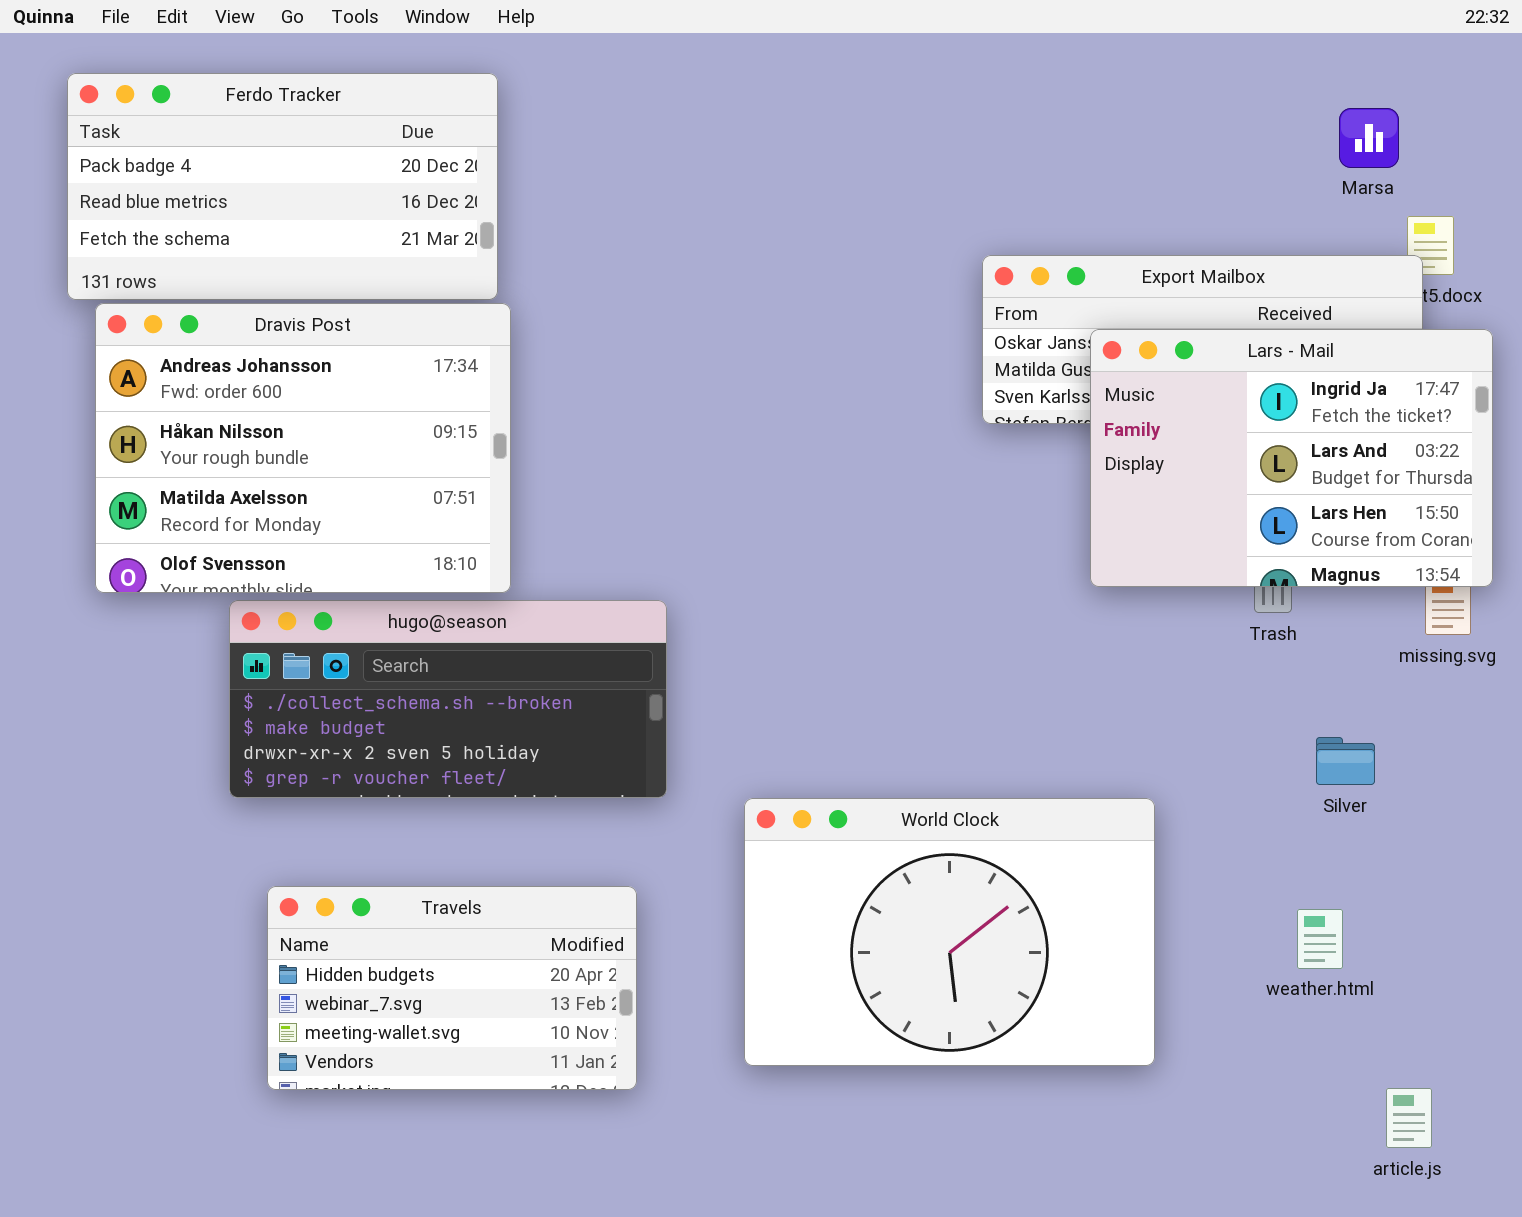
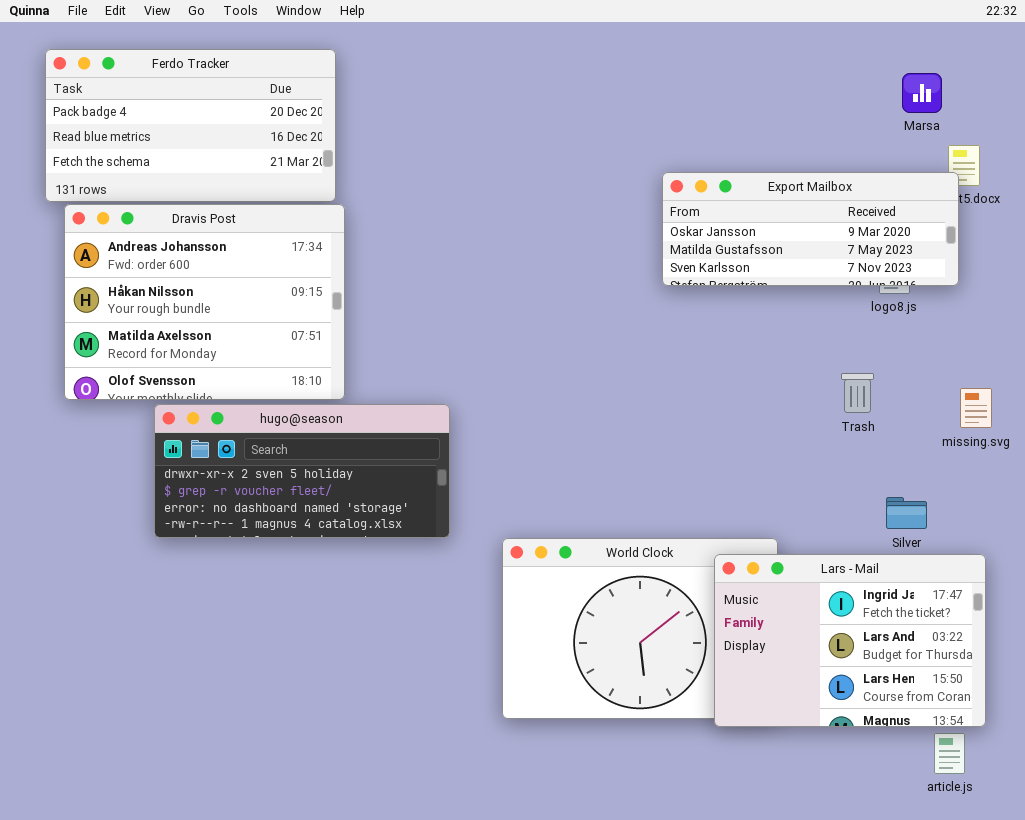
Lars - Mail: [1090,329,1493,587] -> [714,554,986,727], moved
hugo@season: [229,600,667,798] -> [154,404,450,538], scrolled down 2 rows
Travels: [267,886,637,1090] -> none, closed

